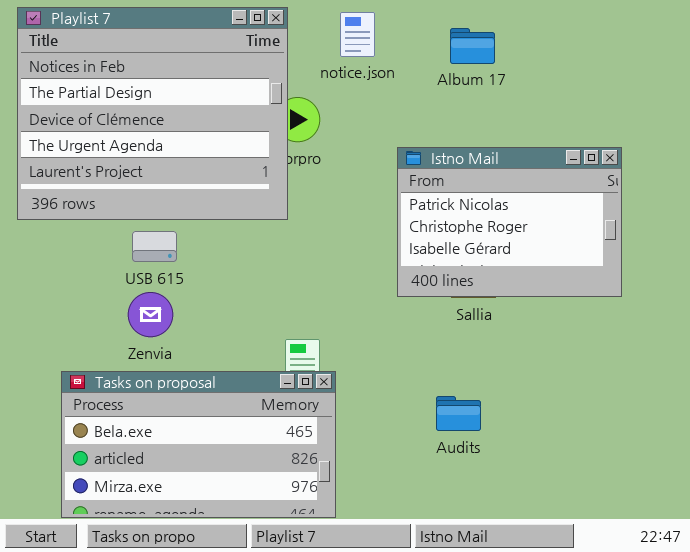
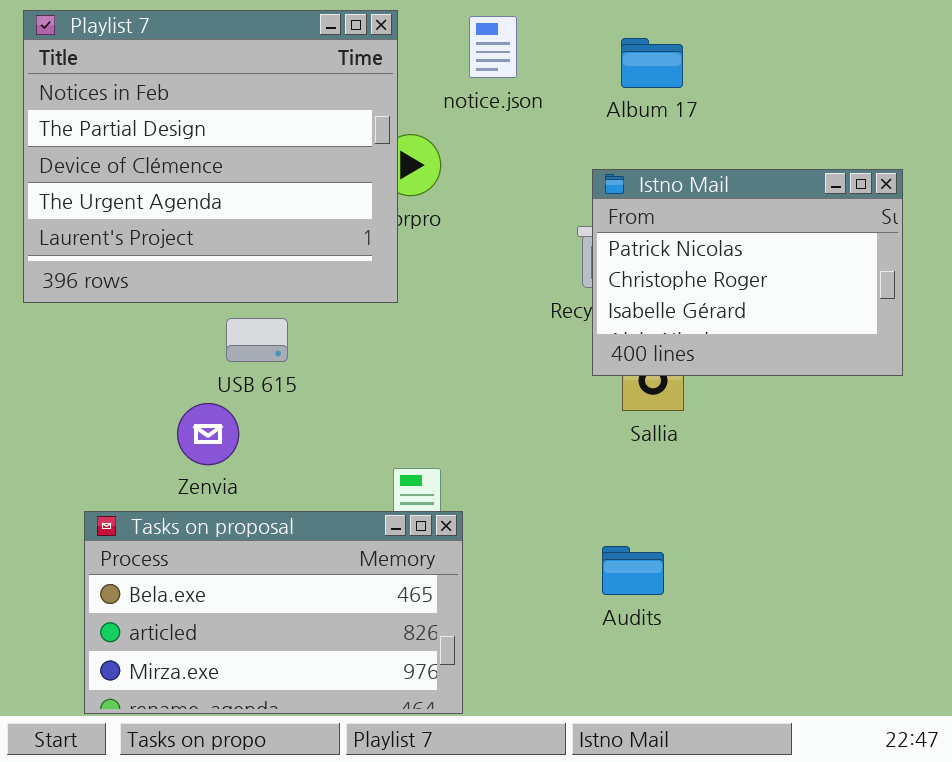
Istno Mail: [397,147,622,297] -> [592,169,903,376], moved
USB 615: [132,231,177,262] -> [226,318,288,362], moved

